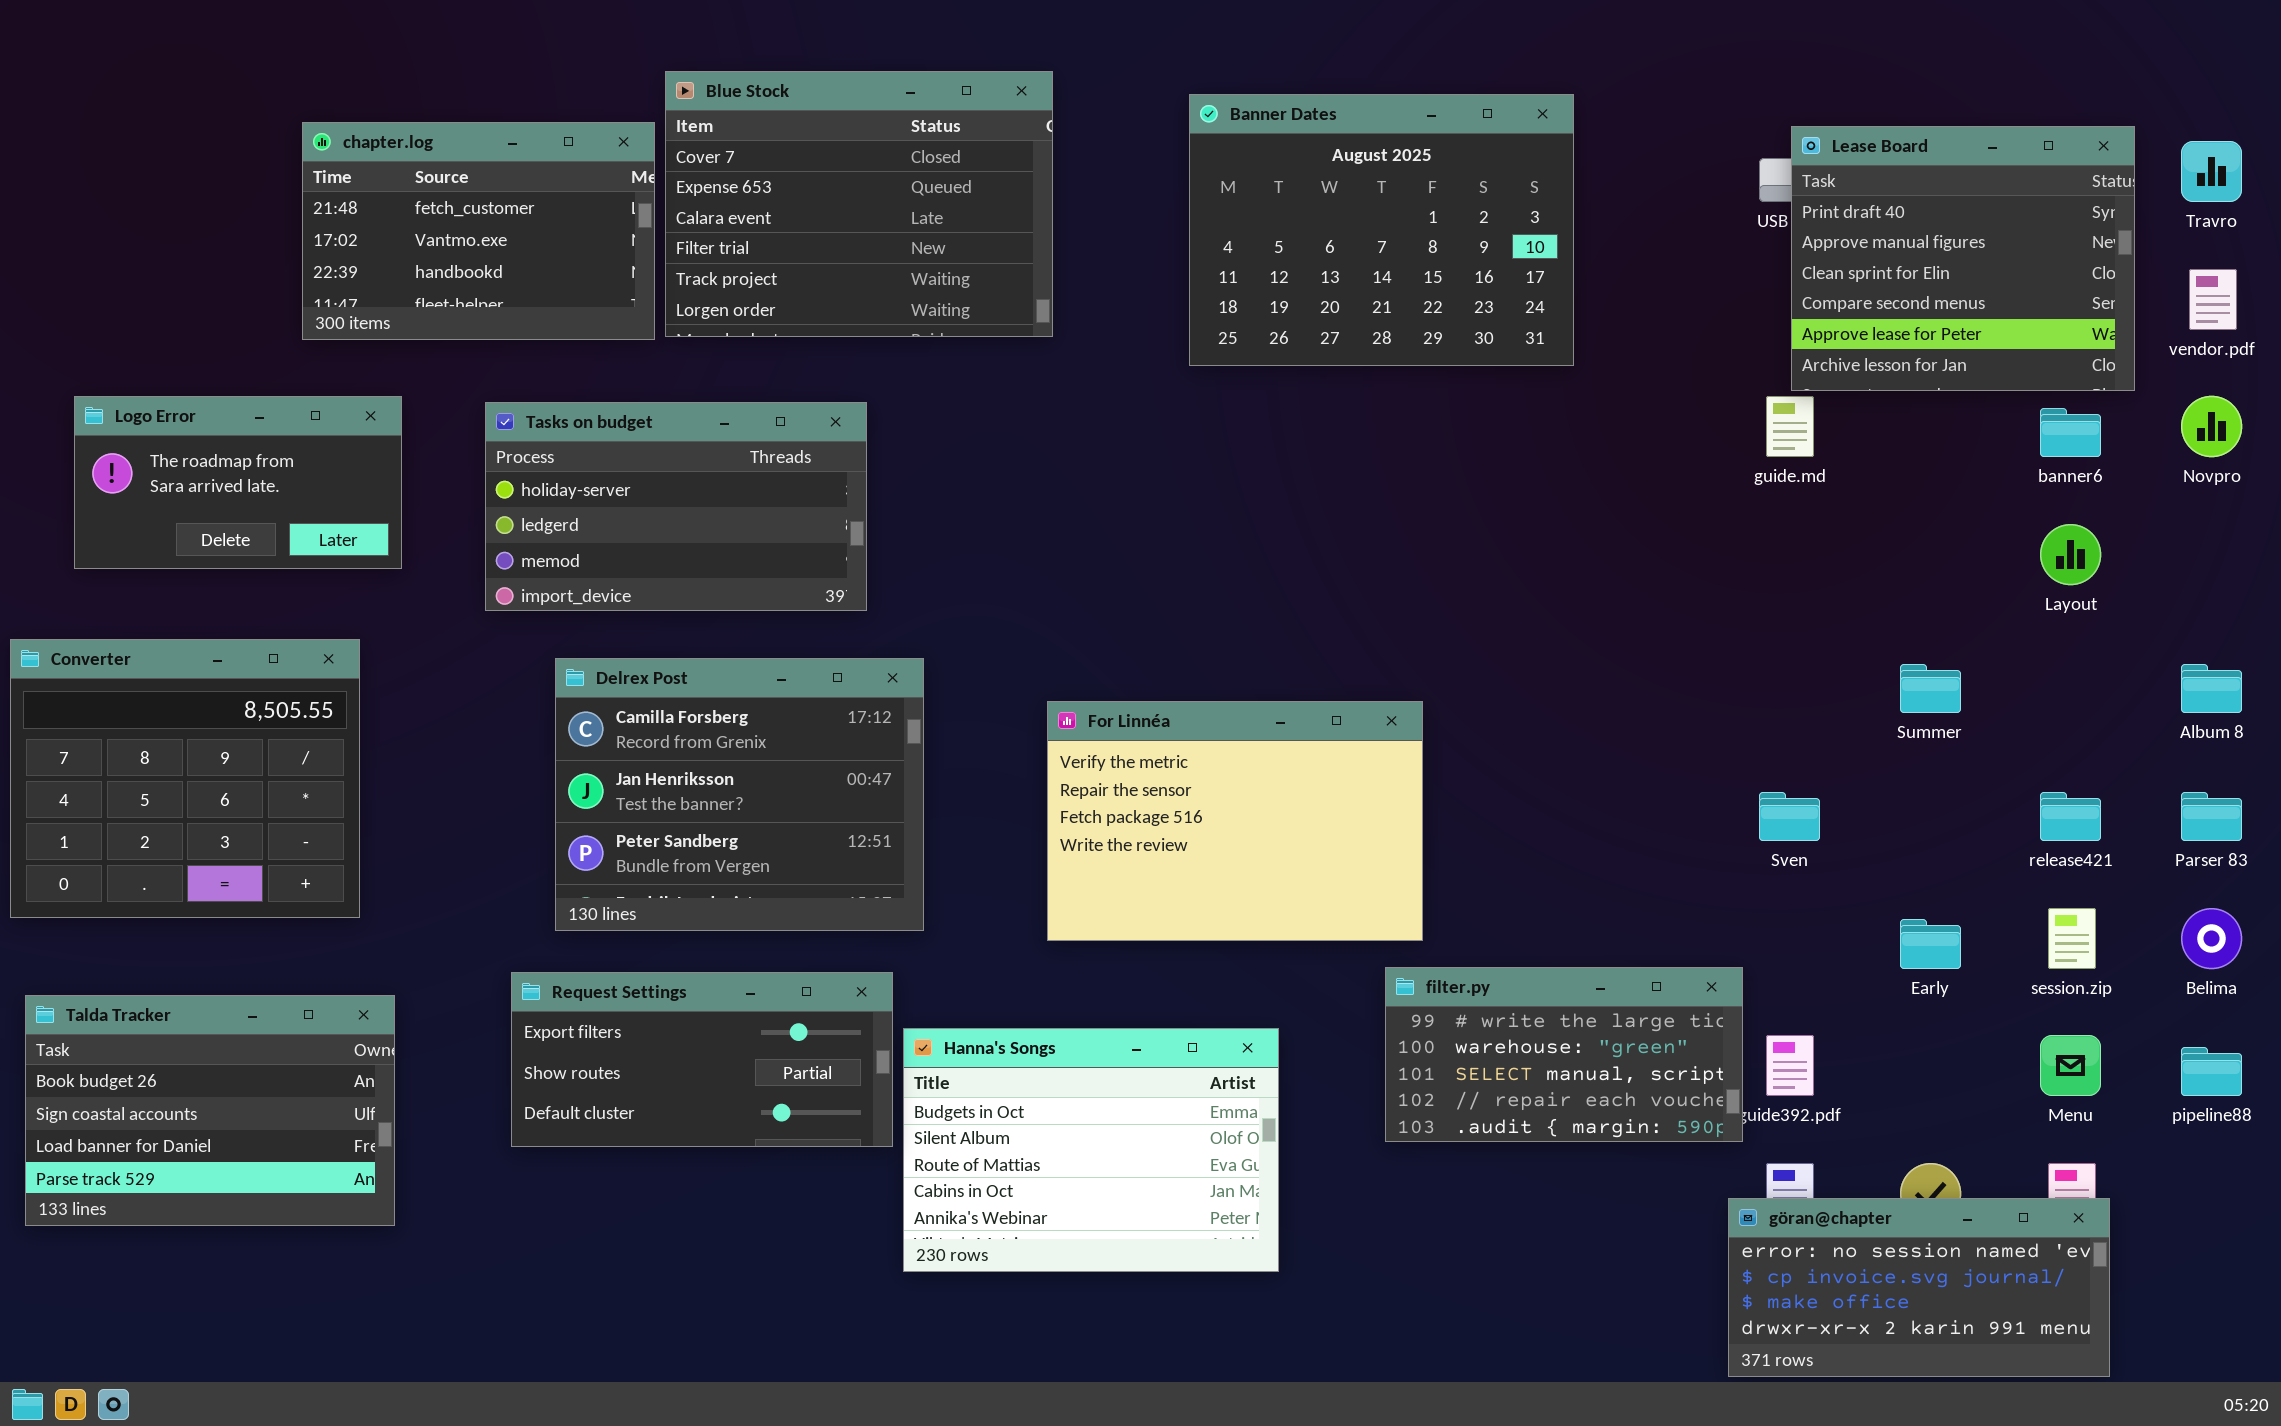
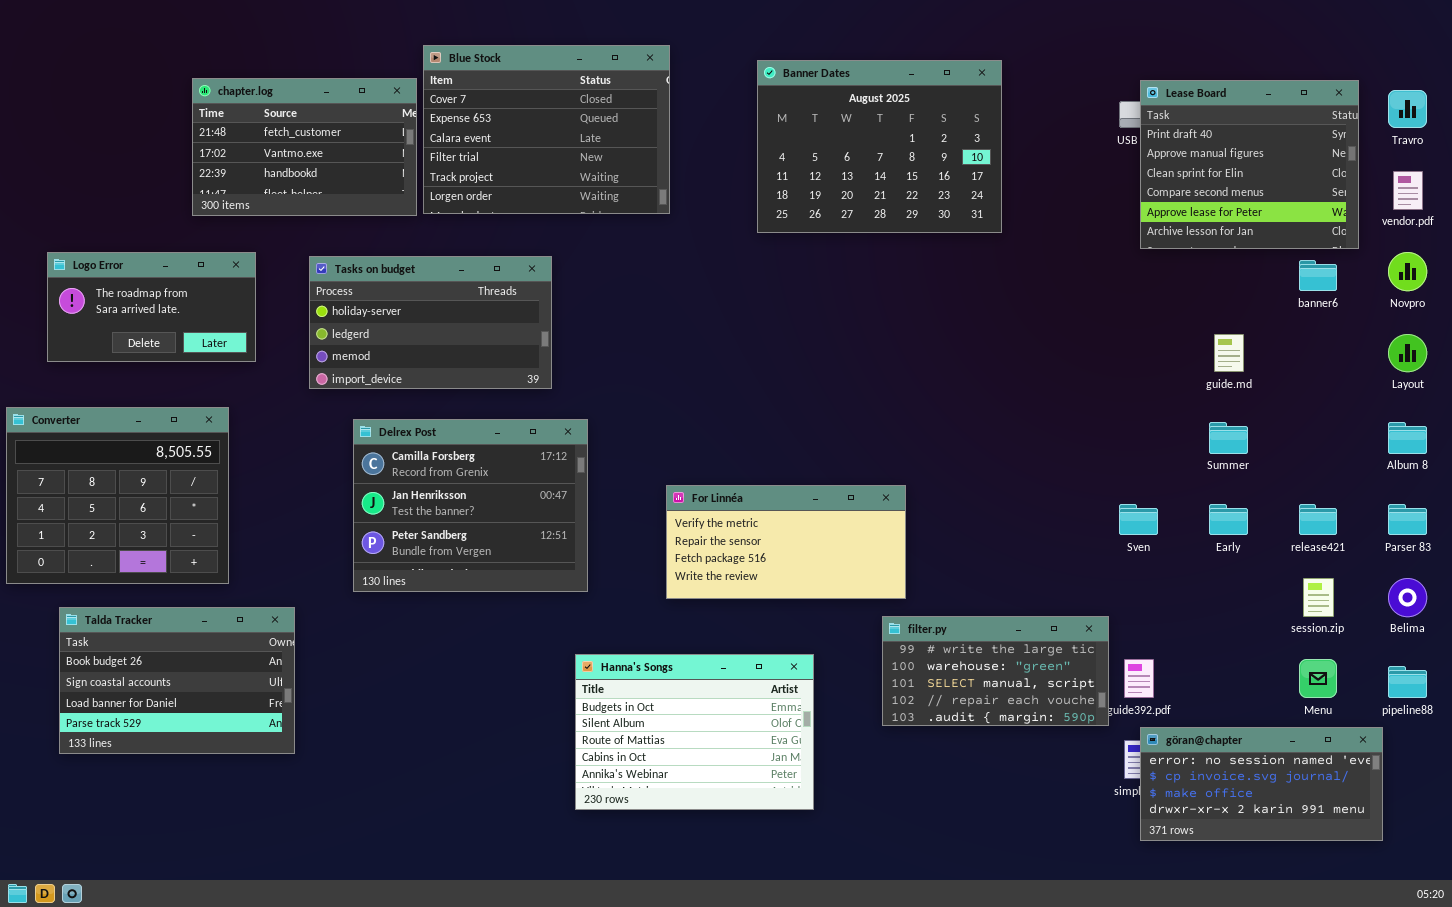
guide.md: [1766,396,1814,457] -> [1214,334,1244,372], moved
Layout: [2040,524,2101,585] -> [1388,334,1427,372], moved
For Linnéa: [1047,701,1423,941] -> [666,485,906,599], resized
Early: [1900,919,1961,969] -> [1209,504,1248,535], moved
Request Settings: [511,972,893,1147] -> none, closed
Talda Tracker: [25,995,395,1226] -> [59,607,295,754], moved
göran@chapter: [1728,1198,2110,1377] -> [1140,727,1383,841], moved

